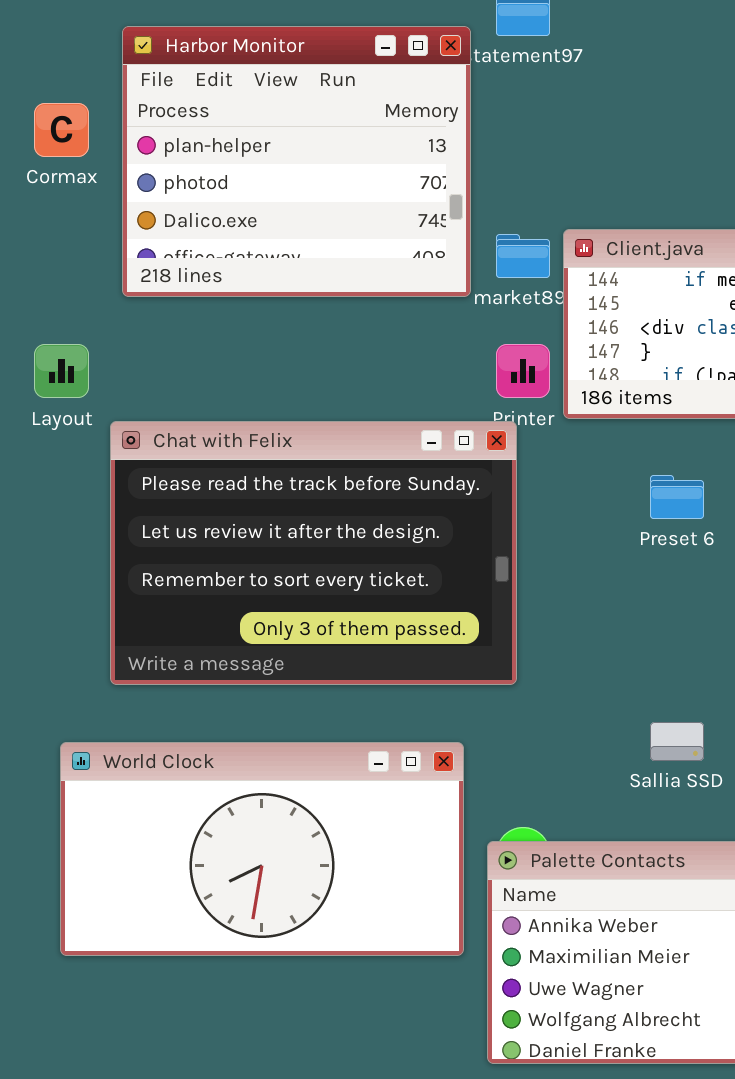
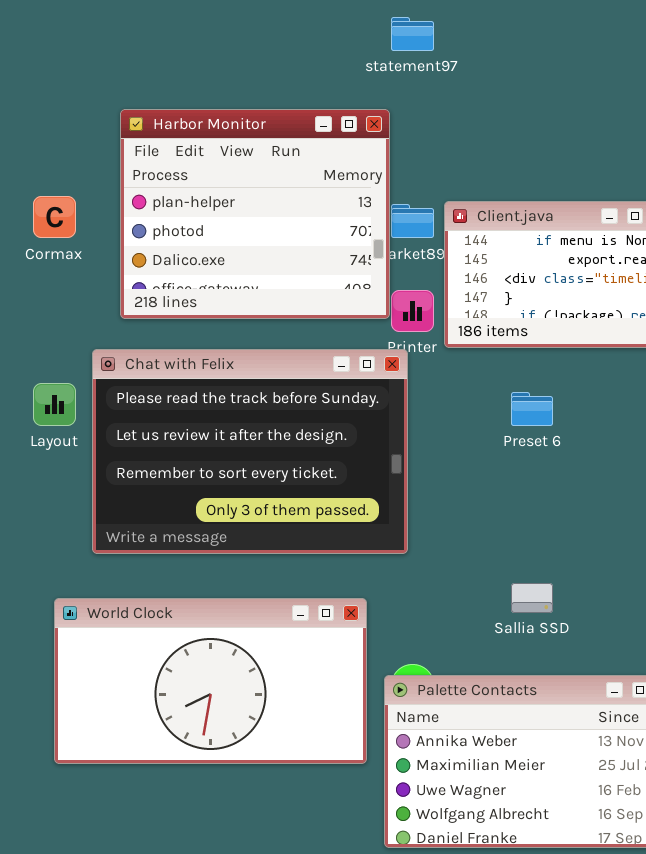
Harbor Monitor: [122,26,471,297] -> [120,109,390,319], moved
Cormax: [34,103,89,157] -> [33,196,76,238], moved
Layout: [34,344,89,398] -> [33,383,76,426], moved

